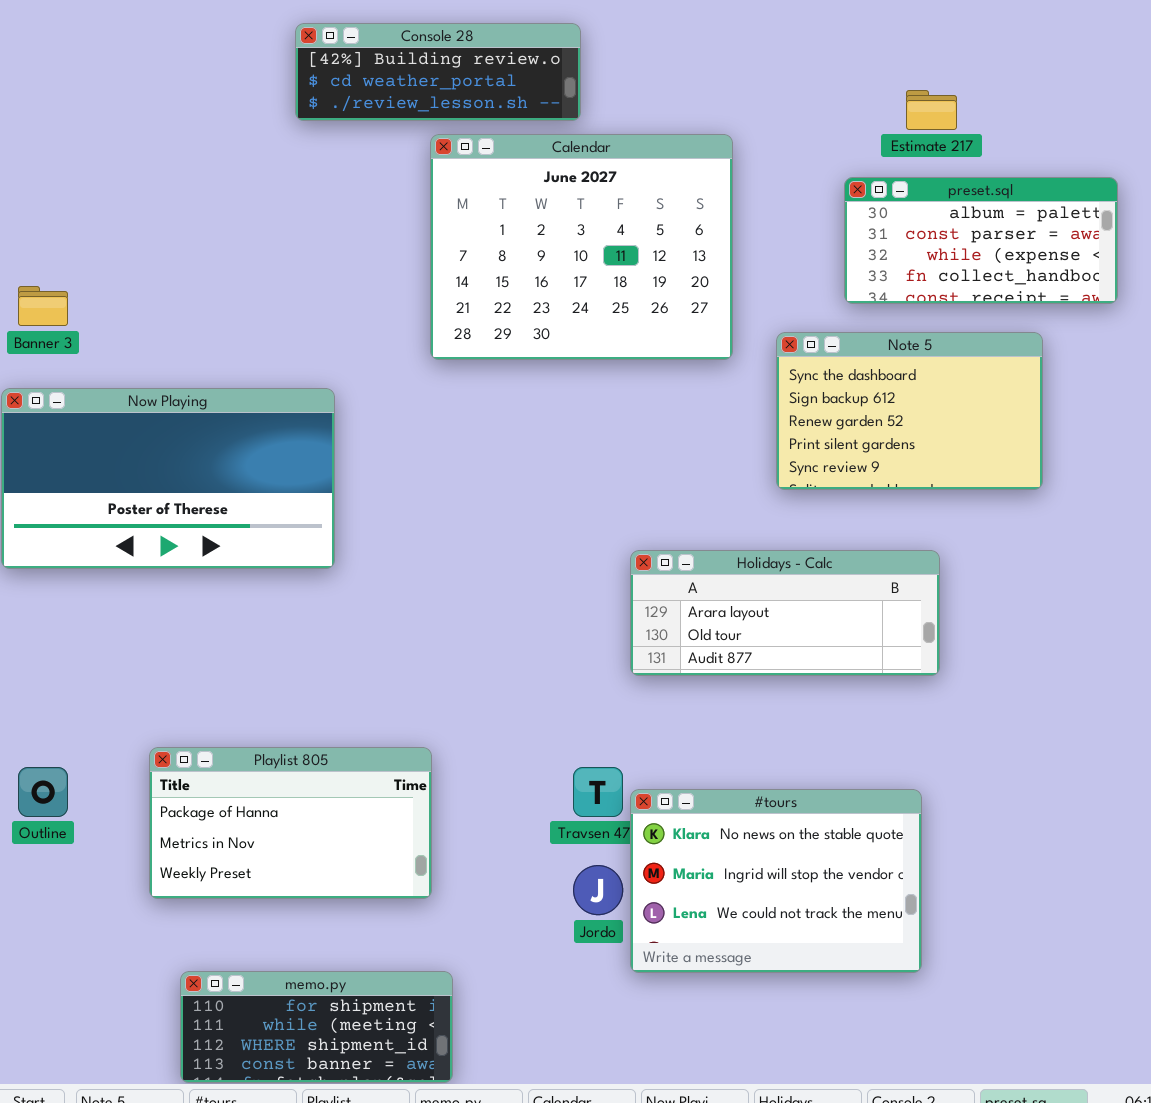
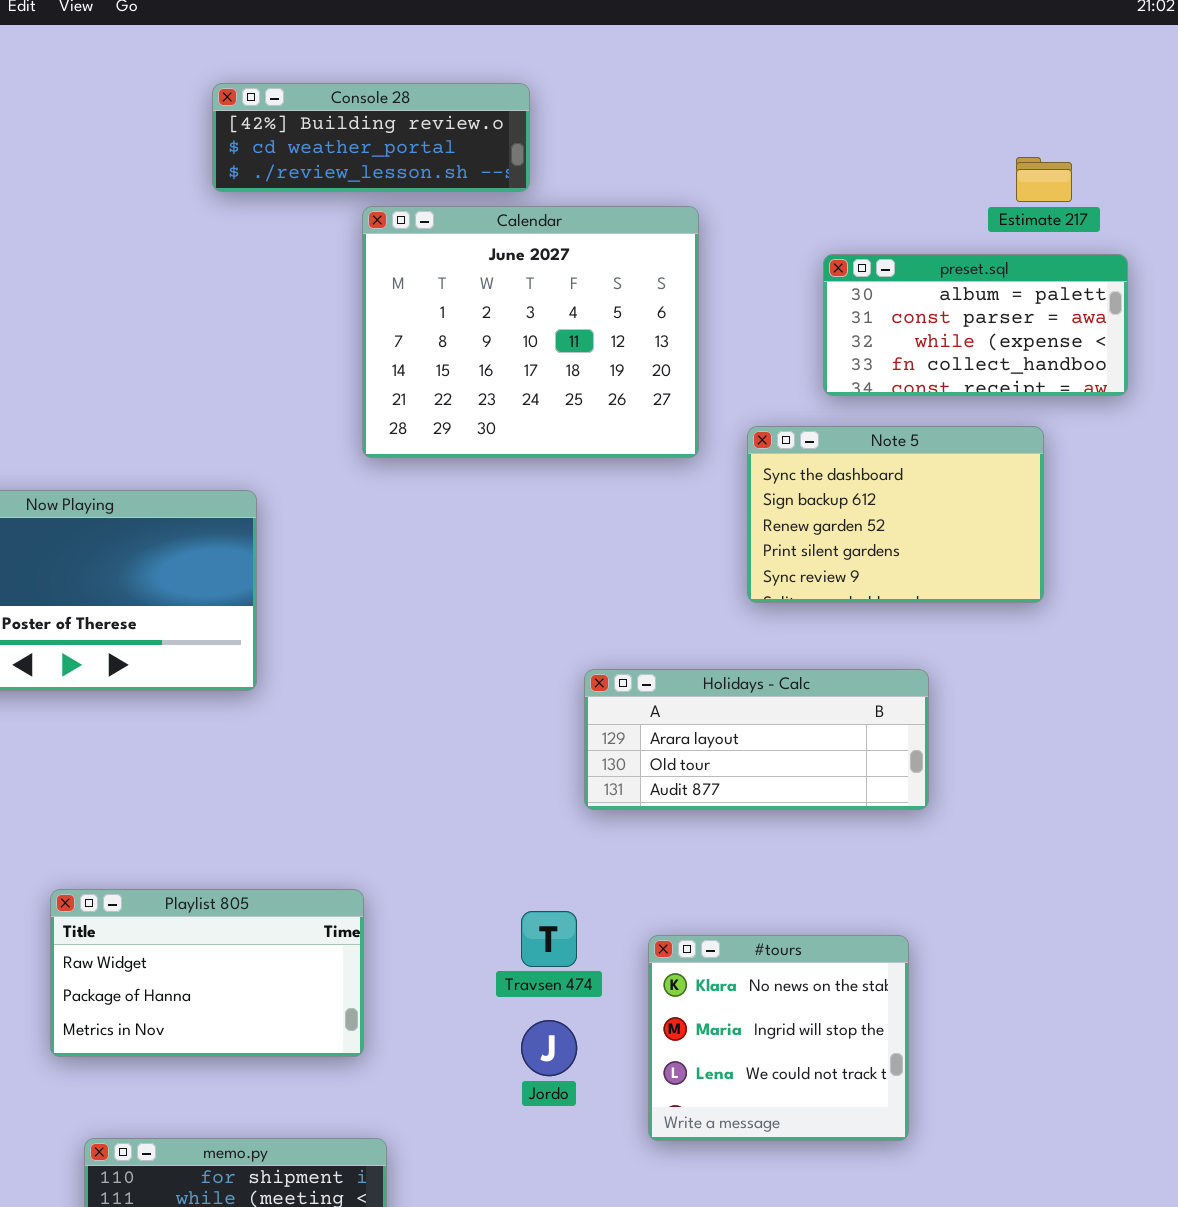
Estimate 217: [906,90,957,130] -> [1016,157,1072,202], moved
Playlist 805: [149,747,432,899] -> [50,889,364,1057], scrolled up 1 row
#tours: [630,789,922,973] -> [648,935,909,1141], resized

